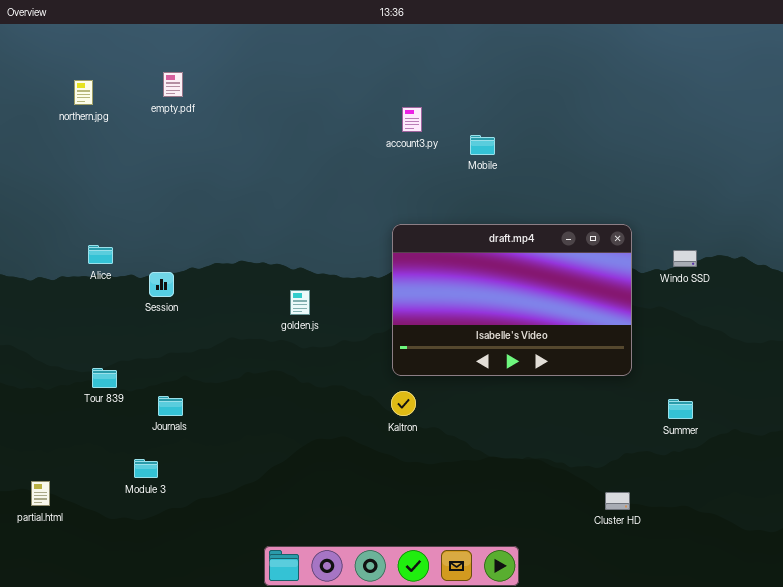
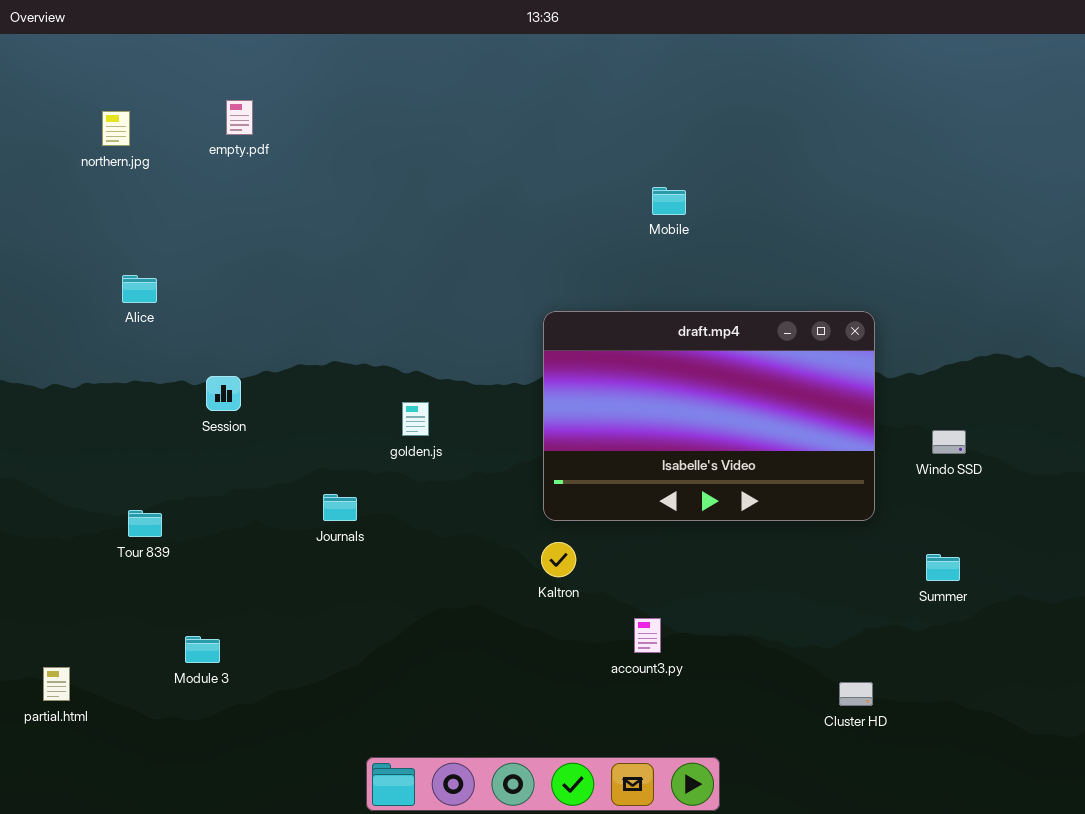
account3.py: [402,107,422,132] -> [634,618,661,653], moved
Alice: [88,245,113,264] -> [122,275,157,303], moved
Windo SSD: [673,250,697,267] -> [932,430,966,454], moved
Journals: [158,396,183,416] -> [323,494,357,521], moved

